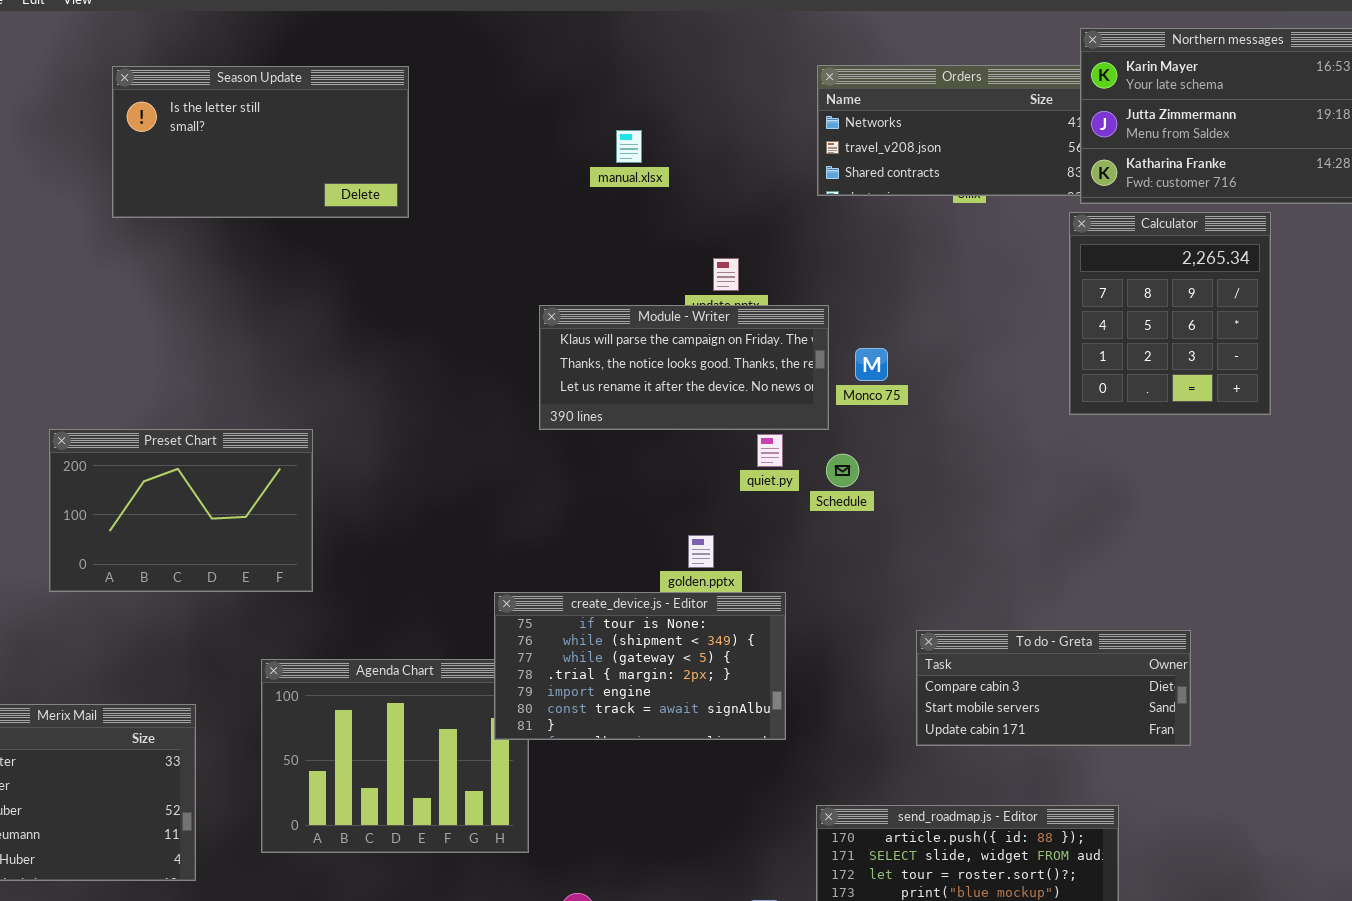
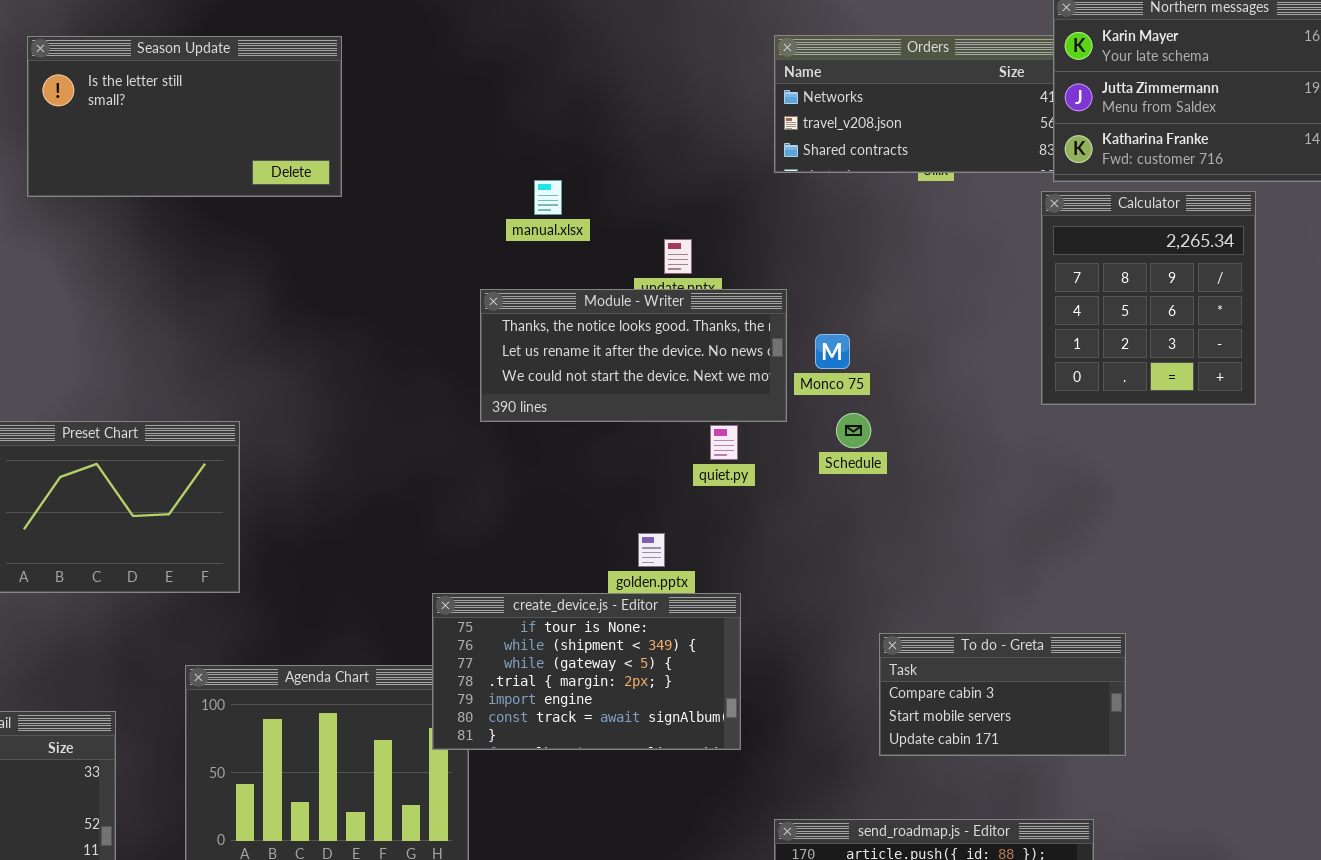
manual.xlsx: [616,130,642,163] -> [534,180,562,215], moved
Module - Writer: [539,305,829,430] -> [480,289,787,422], scrolled down 1 row
Schedule: [826,454,859,487] -> [836,413,871,448], moved
To do - Greta: [916,630,1191,746] -> [879,633,1126,756], resized

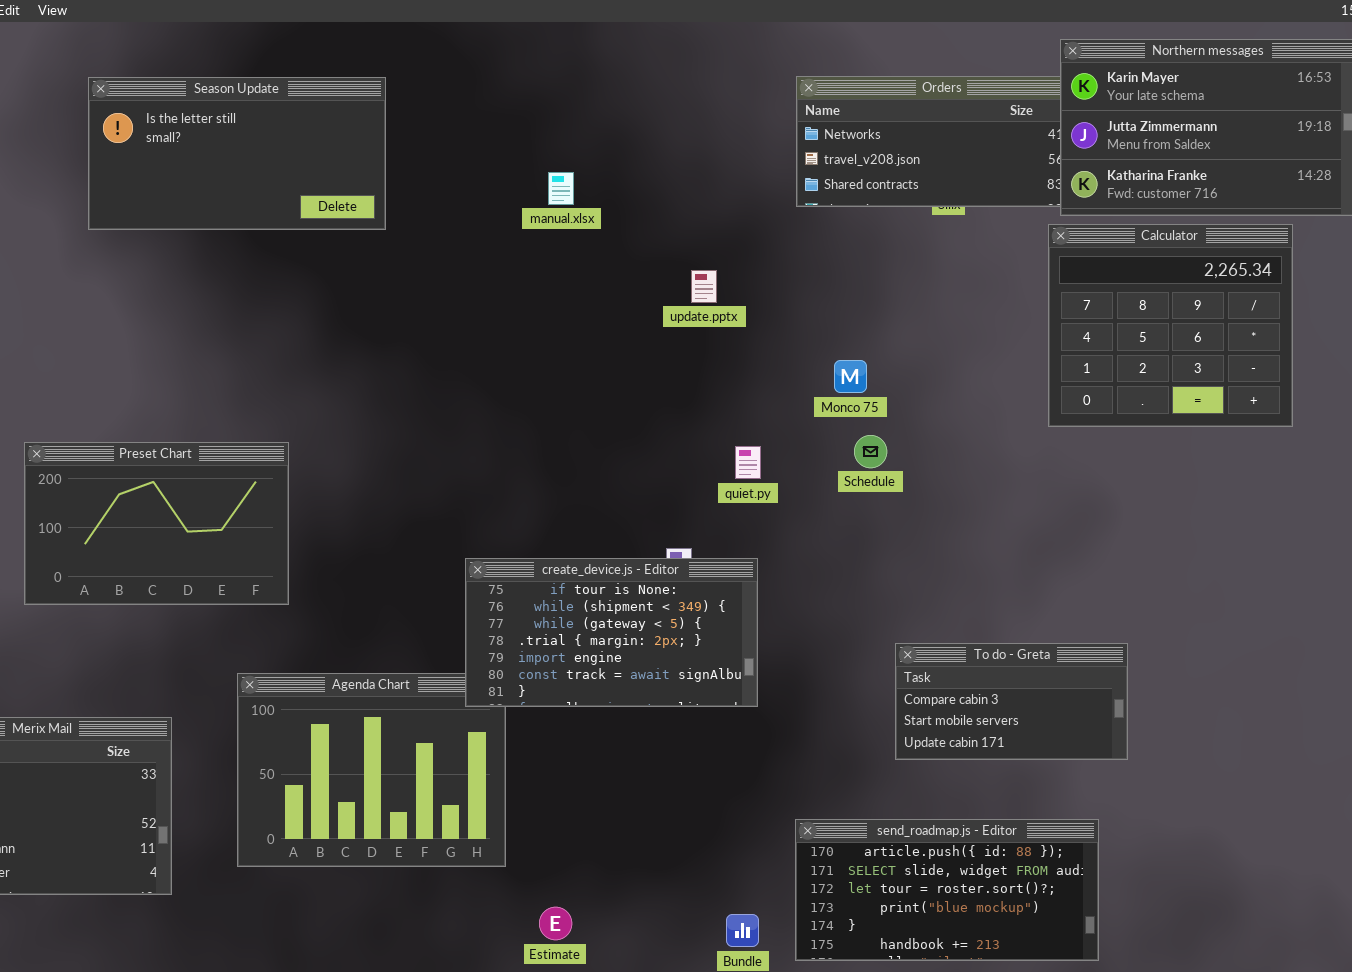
manual.xlsx: [534,180,562,215] -> [548,172,574,205], moved
Calculator: [1041,191,1256,405] -> [1048,224,1293,427], resized
Module - Writer: [480,289,787,422] -> none, closed
create_device.js - Editor: [432,593,741,750] -> [465,558,758,707], moved

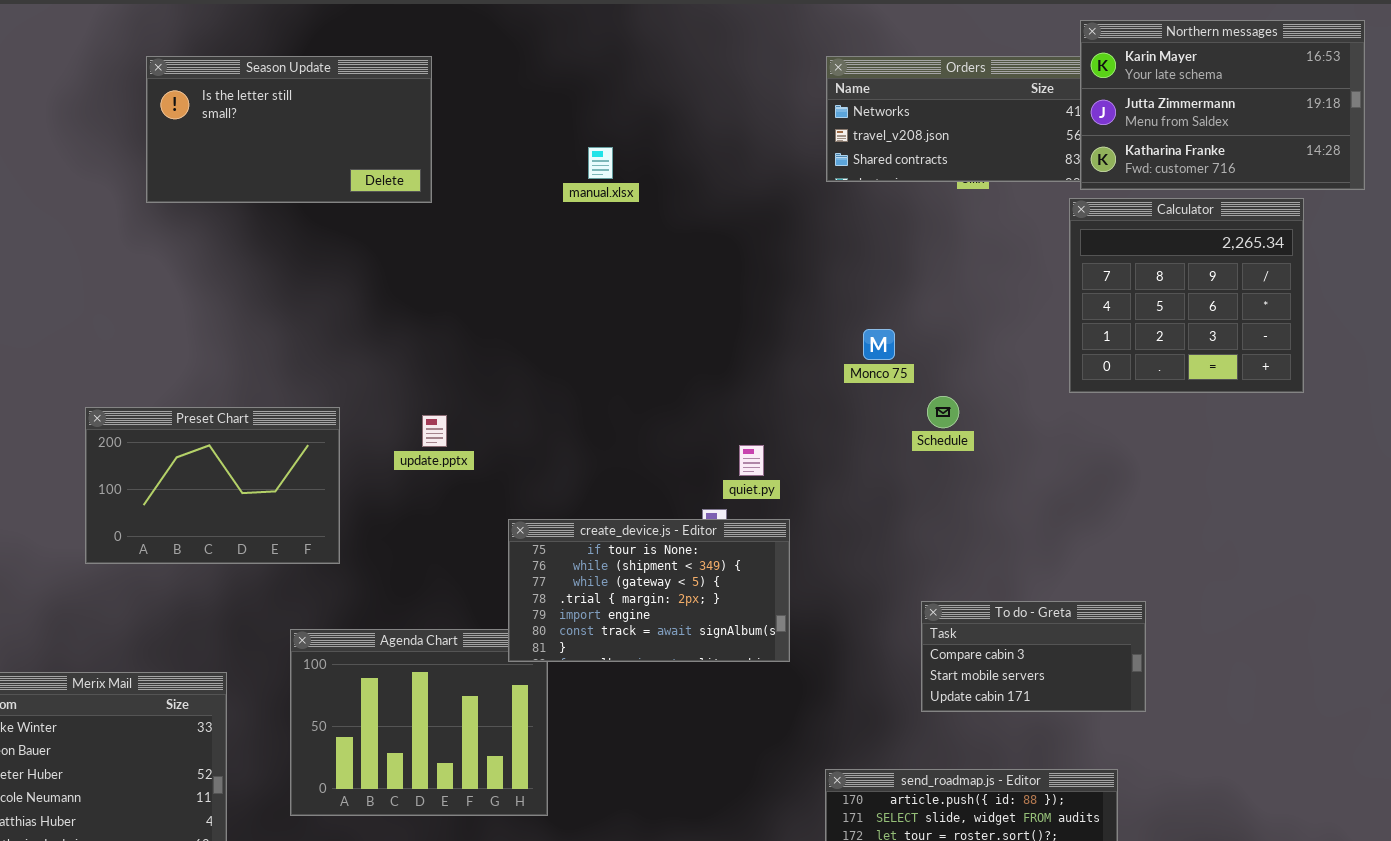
update.pptx: [691,270,717,303] -> [422,415,447,447], moved
Schedule: [854,435,887,468] -> [927,396,959,428], moved
quiet.py: [735,446,761,479] -> [739,445,764,476], moved

